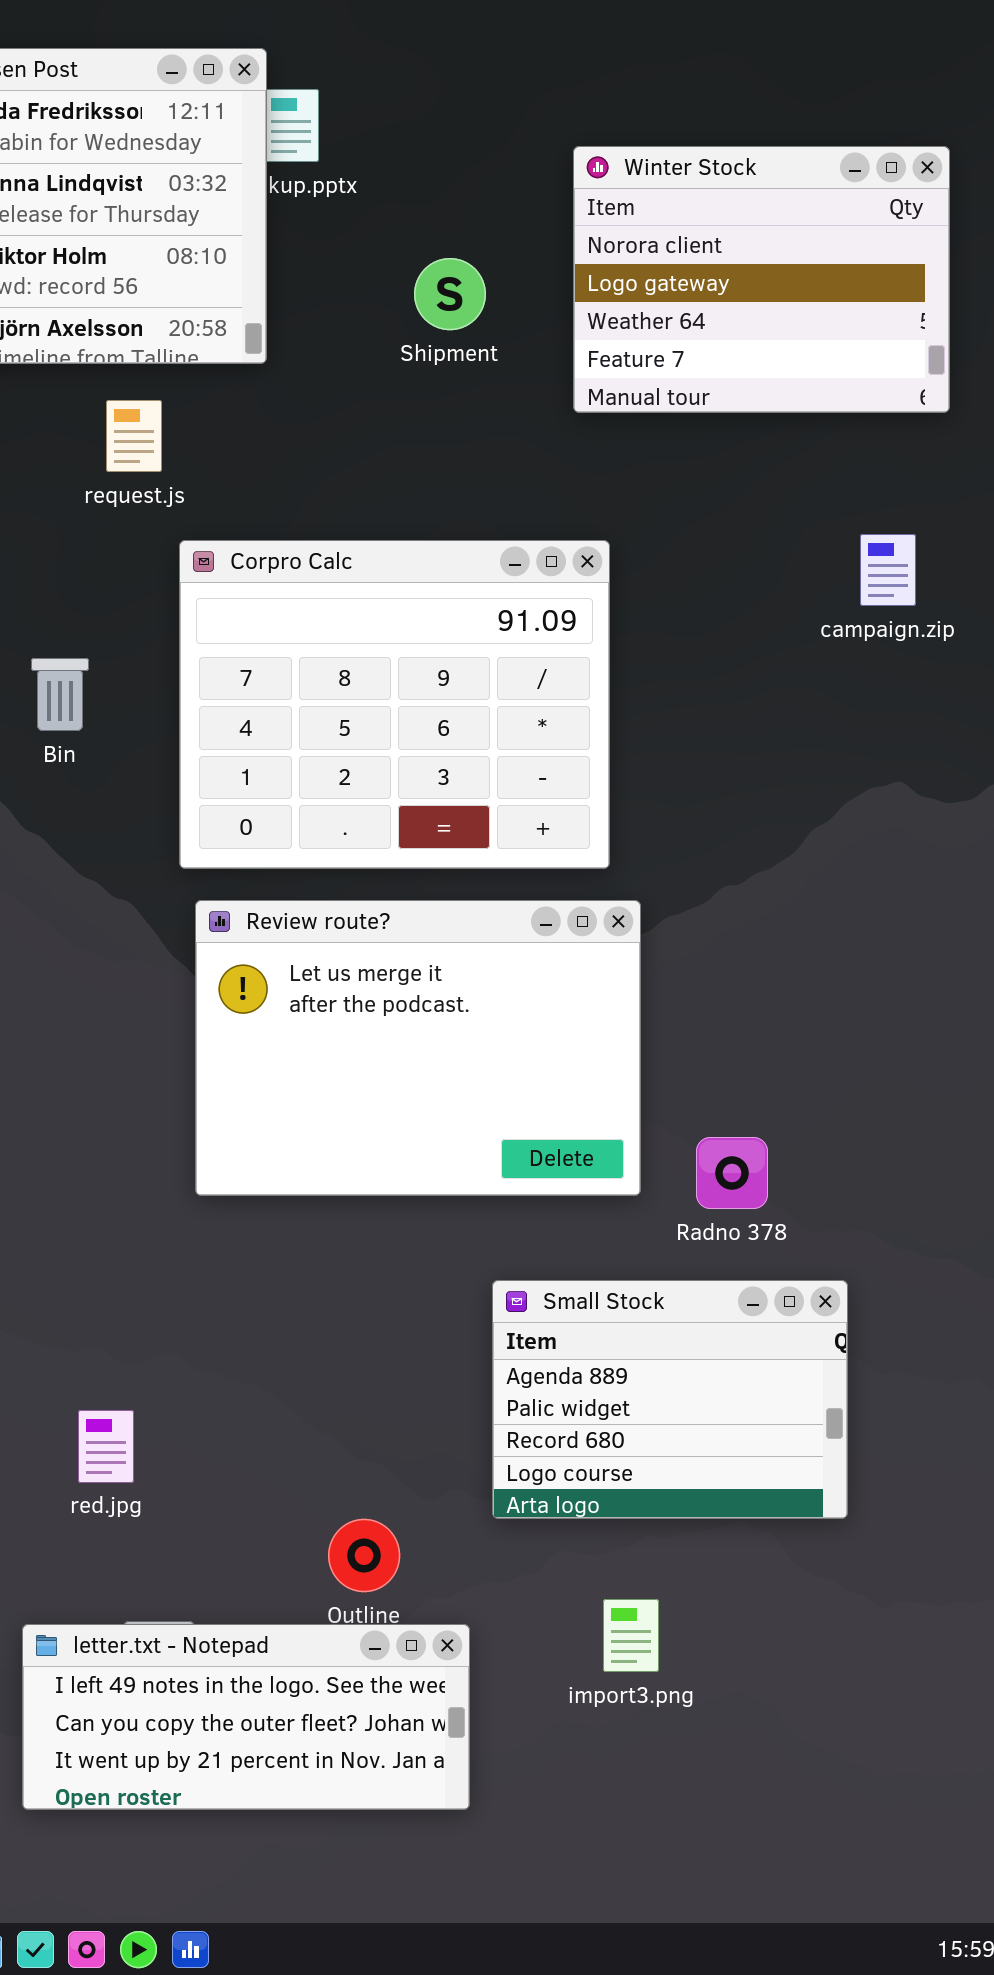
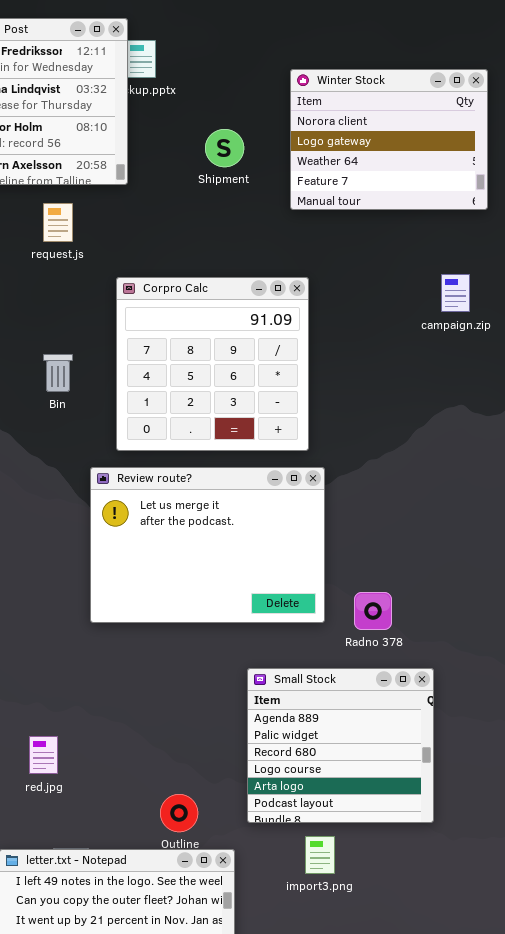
Corpro Calc: [179,540,610,869] -> [116,277,309,451], resized
Bin: [31,658,89,731] -> [43,354,73,392], moved
Small Stock: [492,1280,848,1519] -> [247,668,434,823], resized

